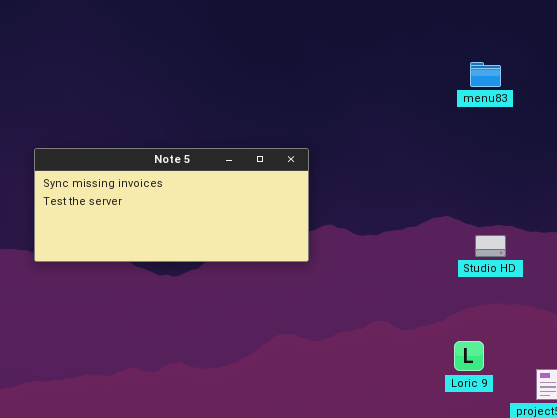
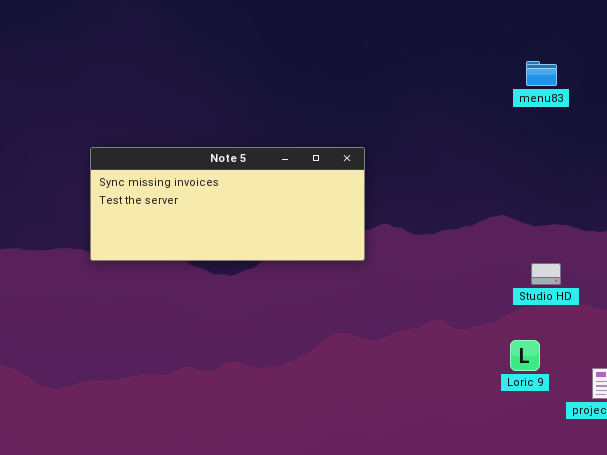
Studio HD: [475,235,506,257] -> [531,263,561,285], moved

